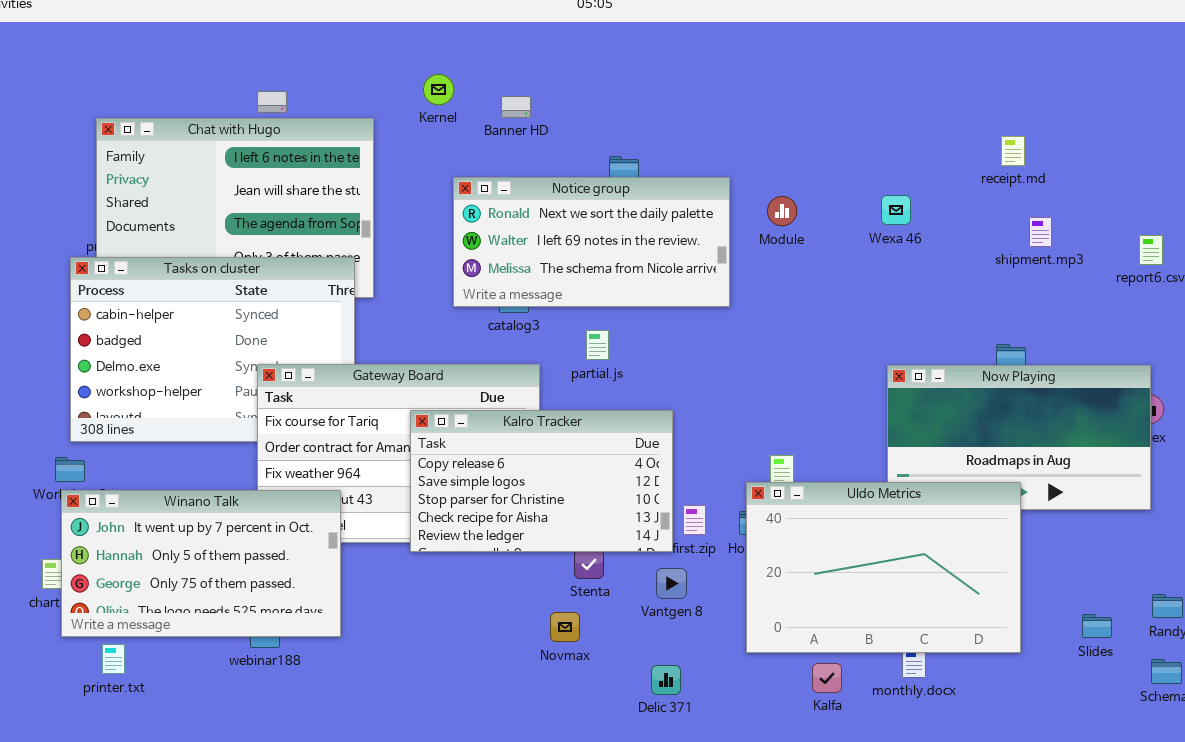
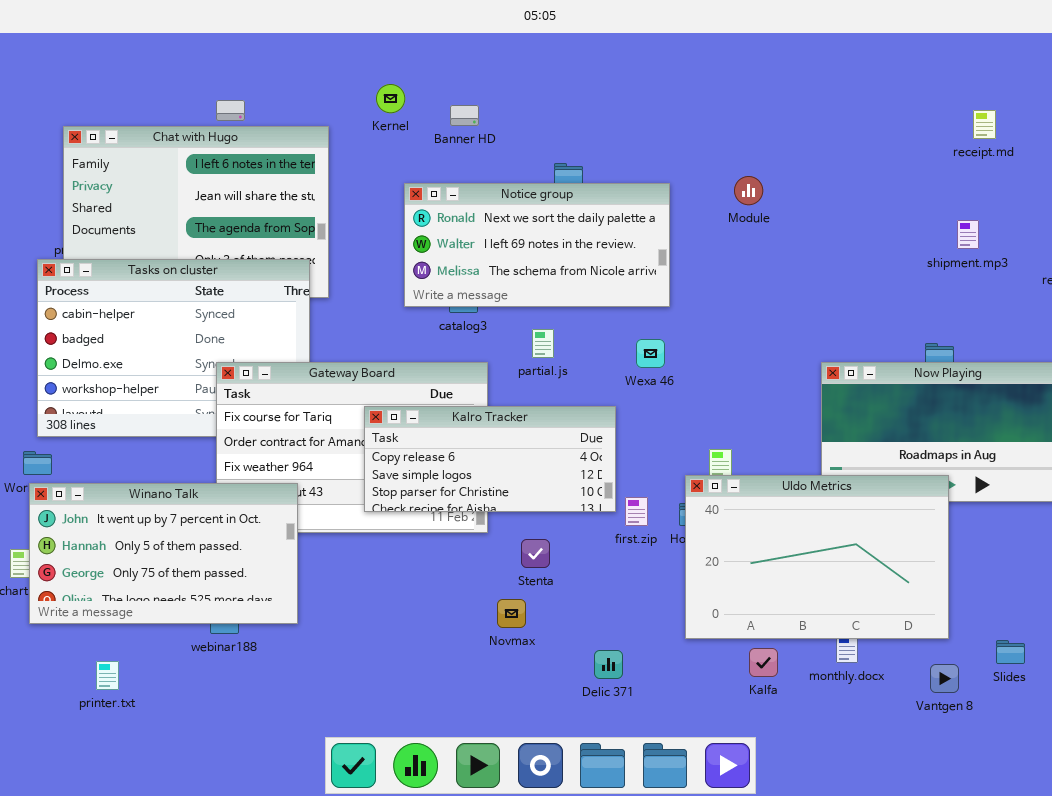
receipt.md: [1001,136,1025,166] -> [973,110,996,139], moved
Wexa 46: [881,195,911,225] -> [636,339,665,368], moved
Module: [767,196,797,226] -> [734,176,763,205], moved
Kalro Tracker: [410,410,673,552] -> [364,406,616,512], resized
Vantgen 8: [656,568,687,599] -> [930,664,959,693], moved
Slides: [1082,614,1112,638] -> [996,640,1025,664], moved
printer.txt: [102,644,125,674] -> [96,661,119,690], moved

